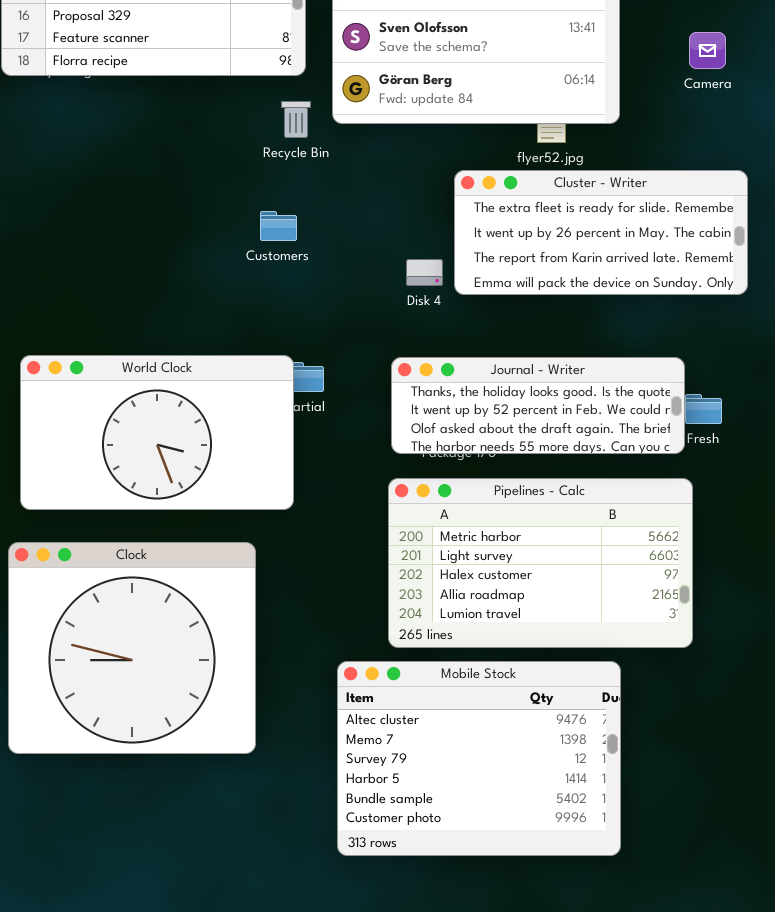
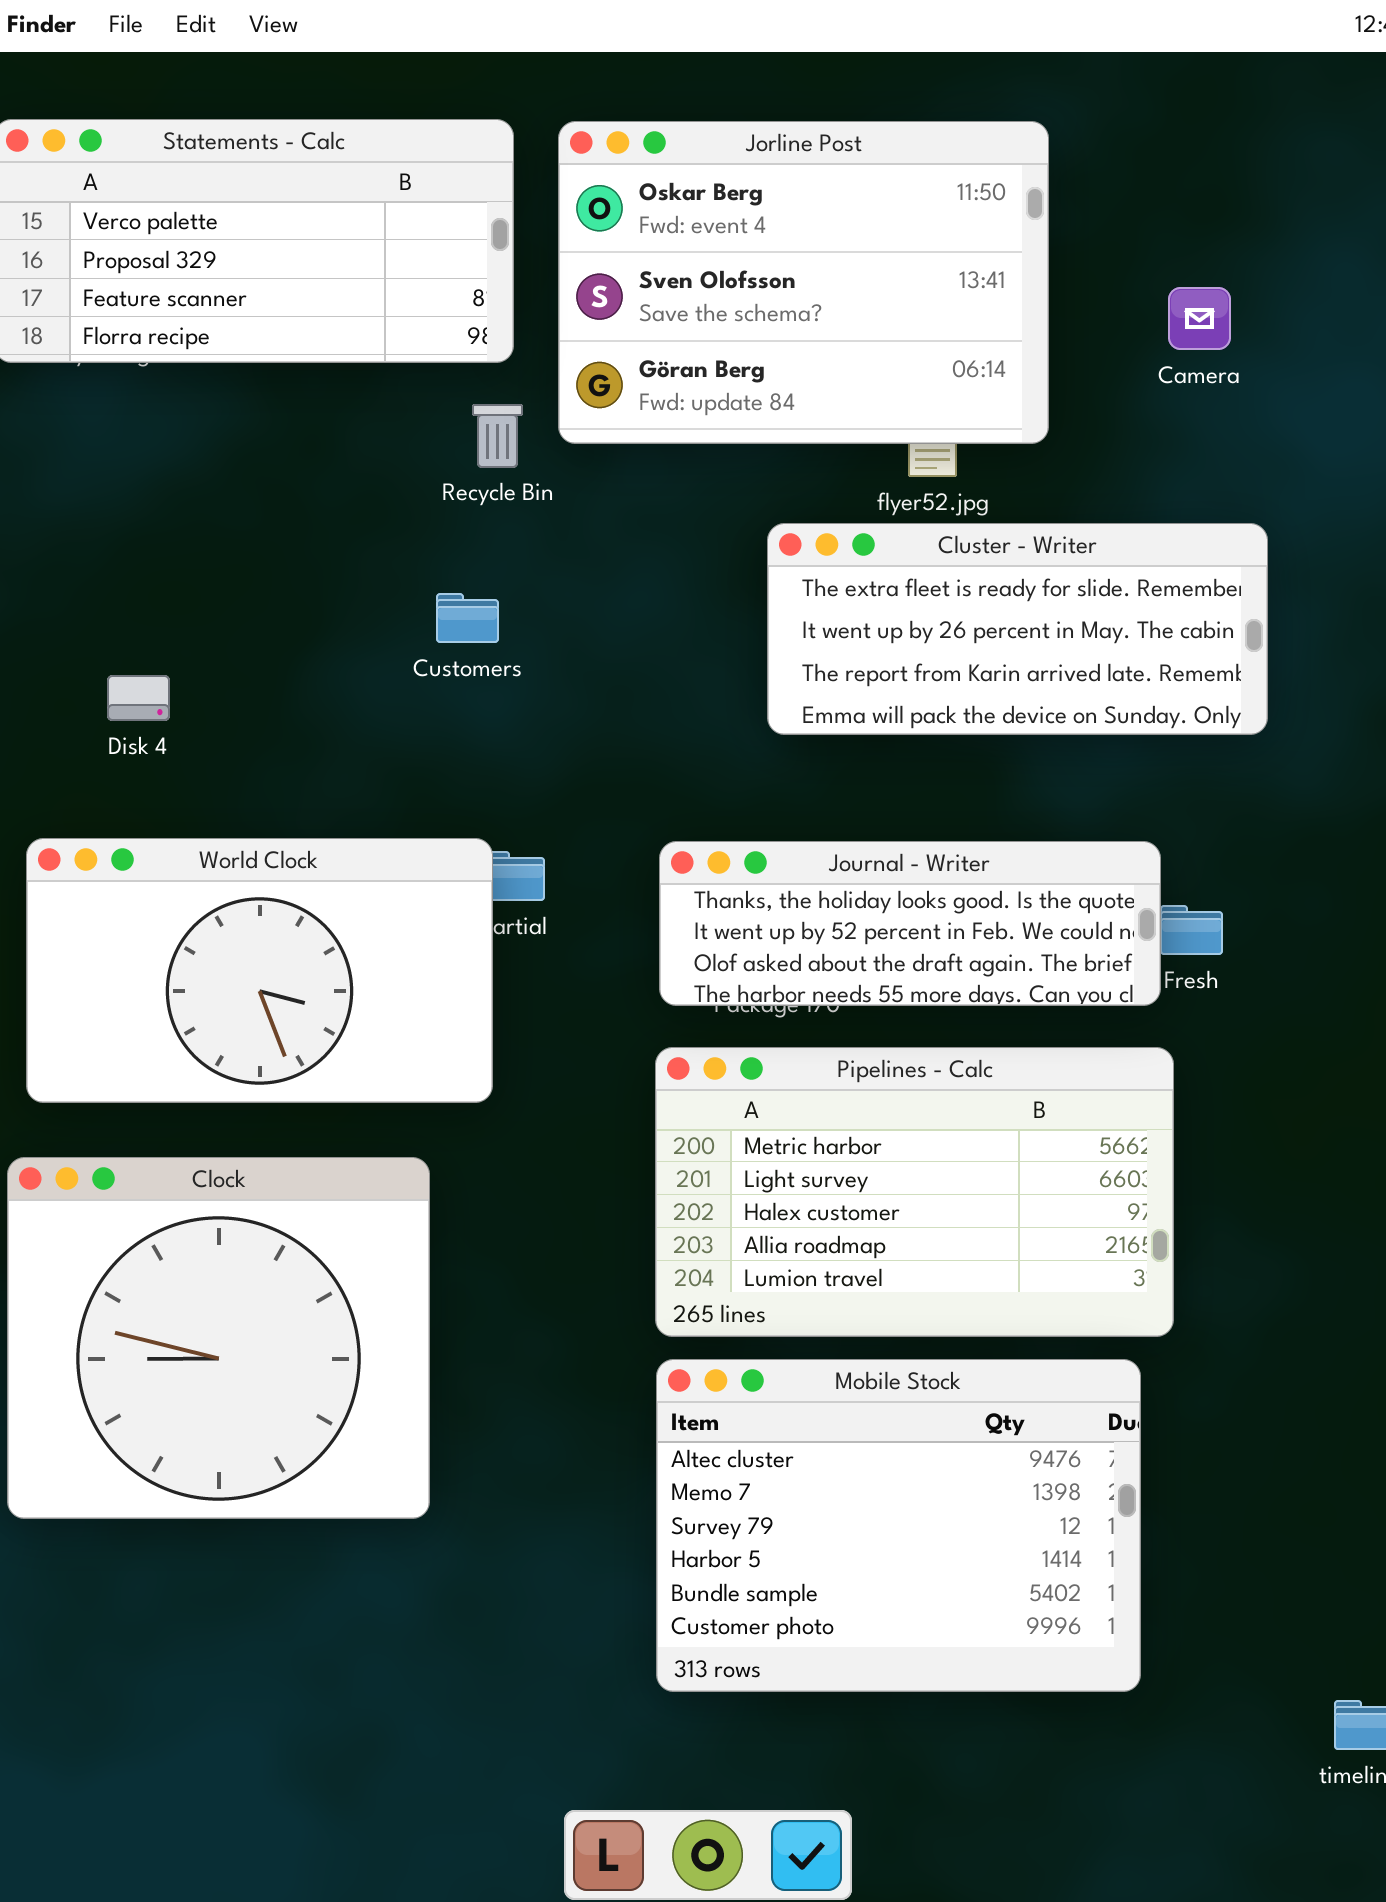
Disk 4: [406,259,443,286] -> [107,675,170,721], moved
Mobile Stock: [337,661,621,856] -> [656,1359,1141,1692], moved

